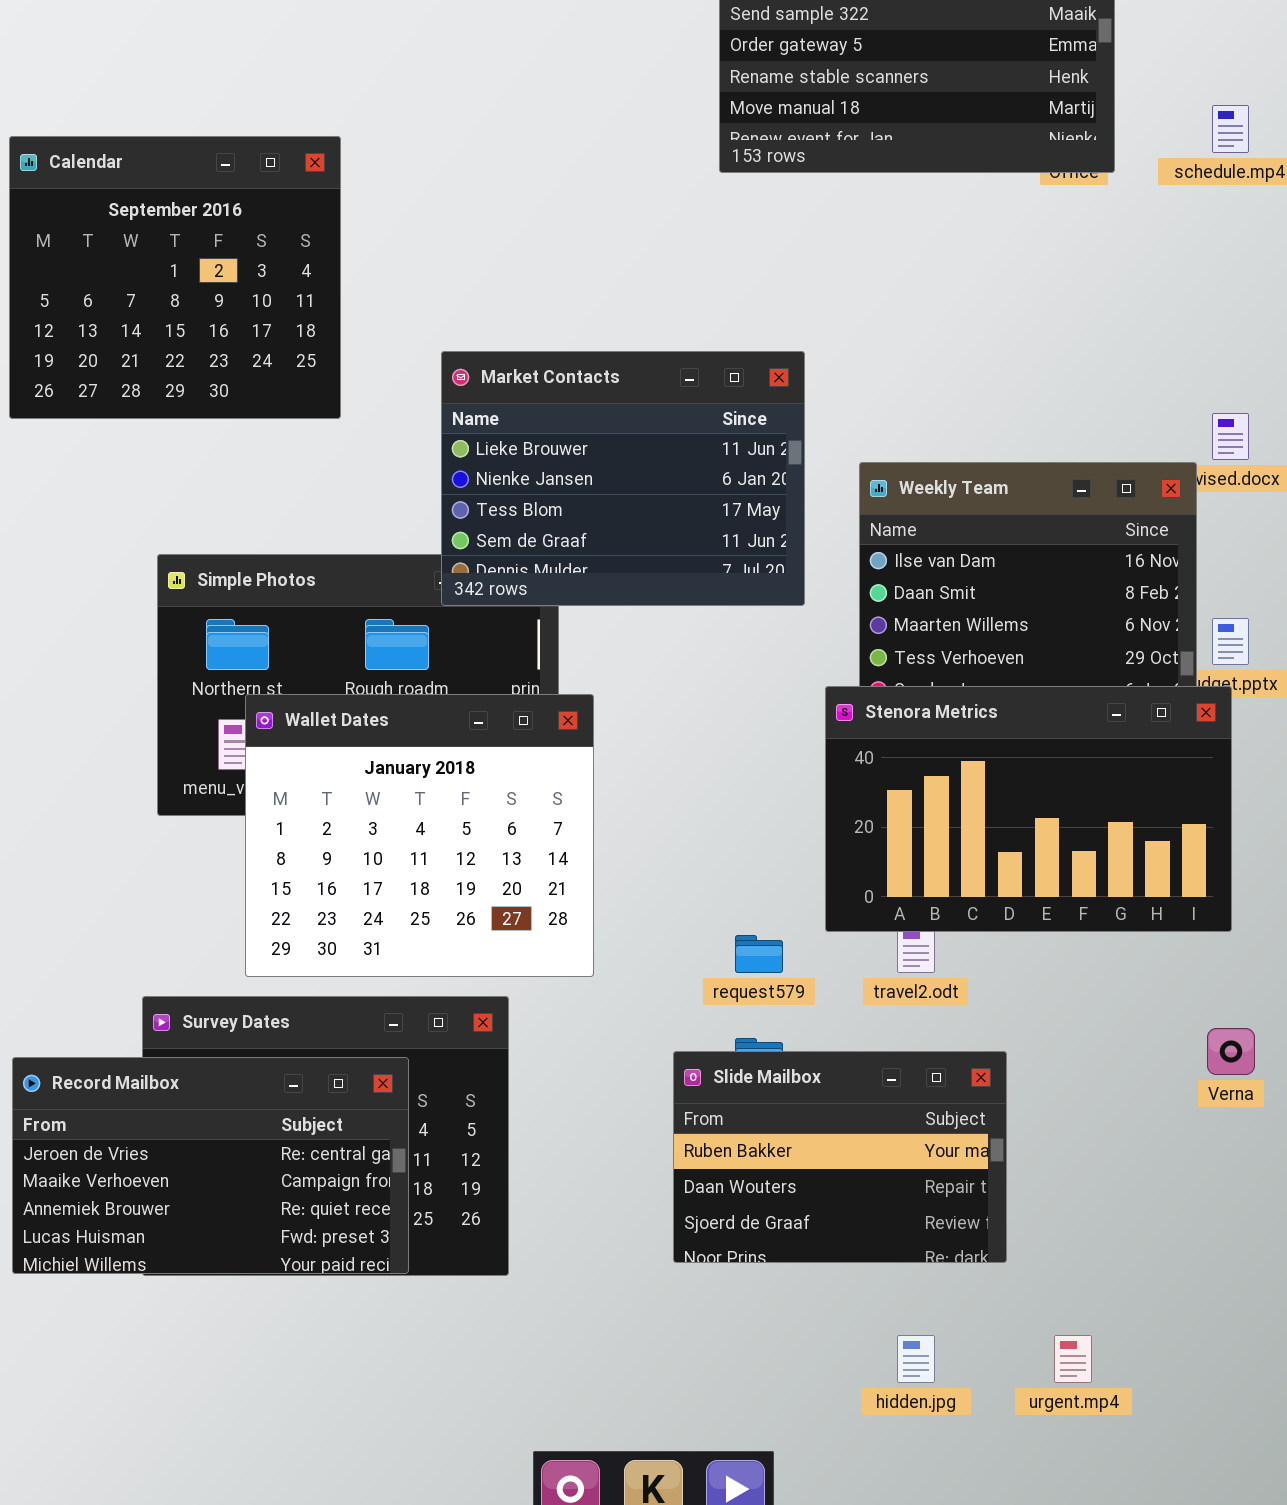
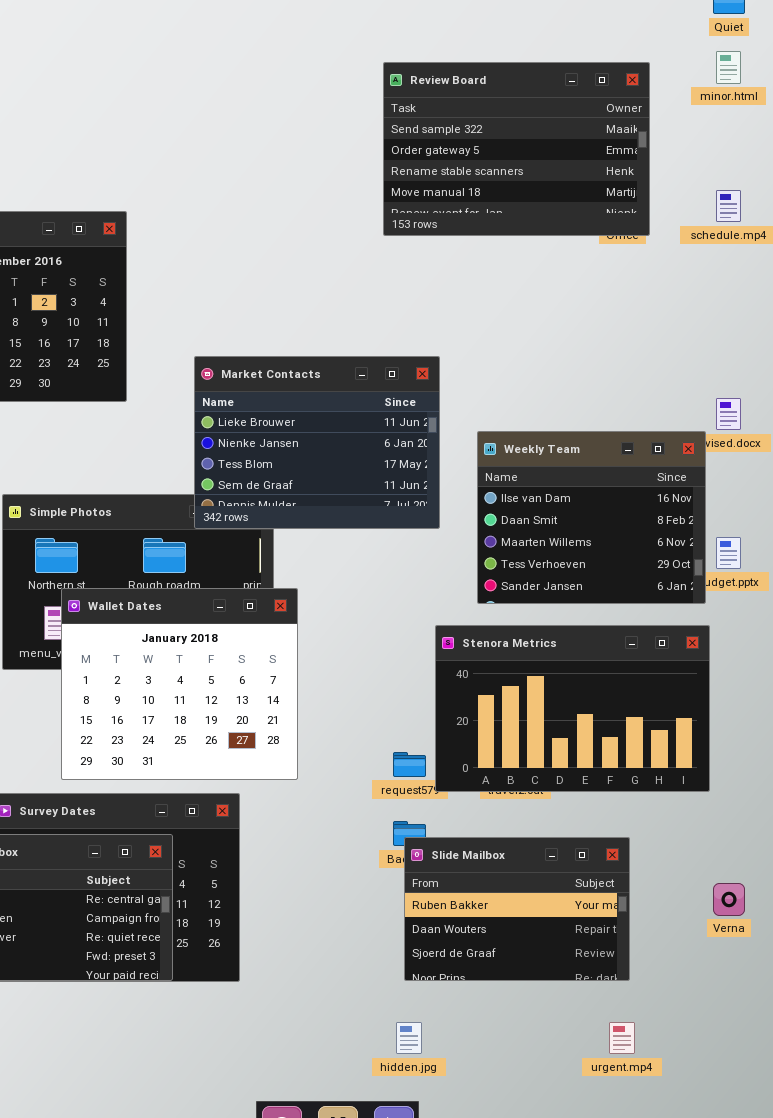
Stenora Metrics: [825,686,1232,932] -> [435,625,710,792], moved
Verna: [1207,1028,1255,1075] -> [713,883,745,916], moved
Slide Mailbox: [673,1051,1007,1263] -> [404,837,630,981], moved
hidden.jpg: [897,1335,935,1383] -> [396,1022,422,1054], moved

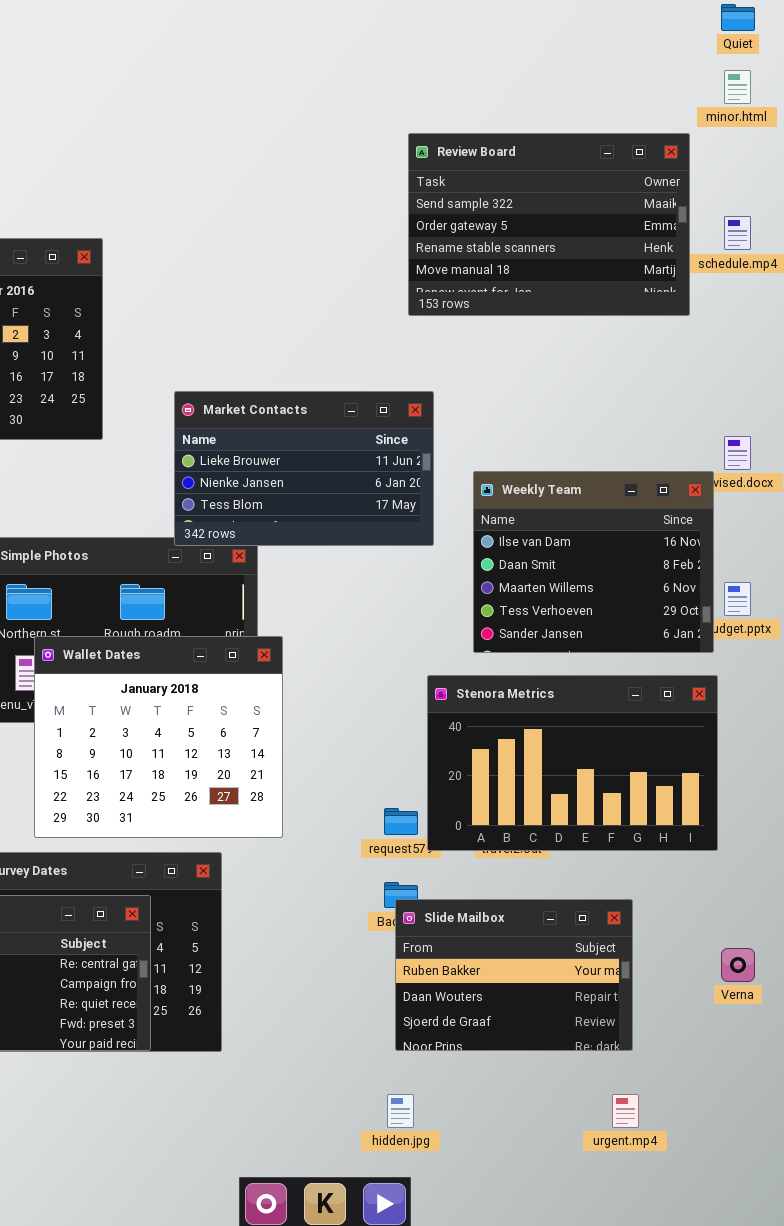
Review Board: [383,62,650,236] -> [408,133,690,316], moved
Market Contacts: [194,356,440,529] -> [174,391,434,546], resized

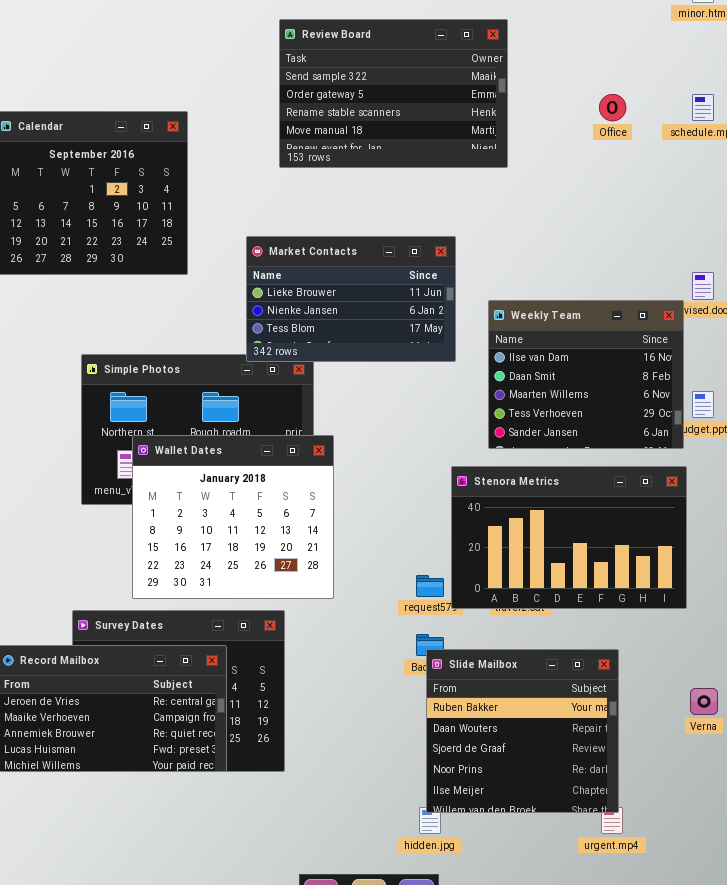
Review Board: [408,133,690,316] -> [279,19,508,168], moved
Slide Mailbox: [395,899,633,1051] -> [426,649,619,813], resized

